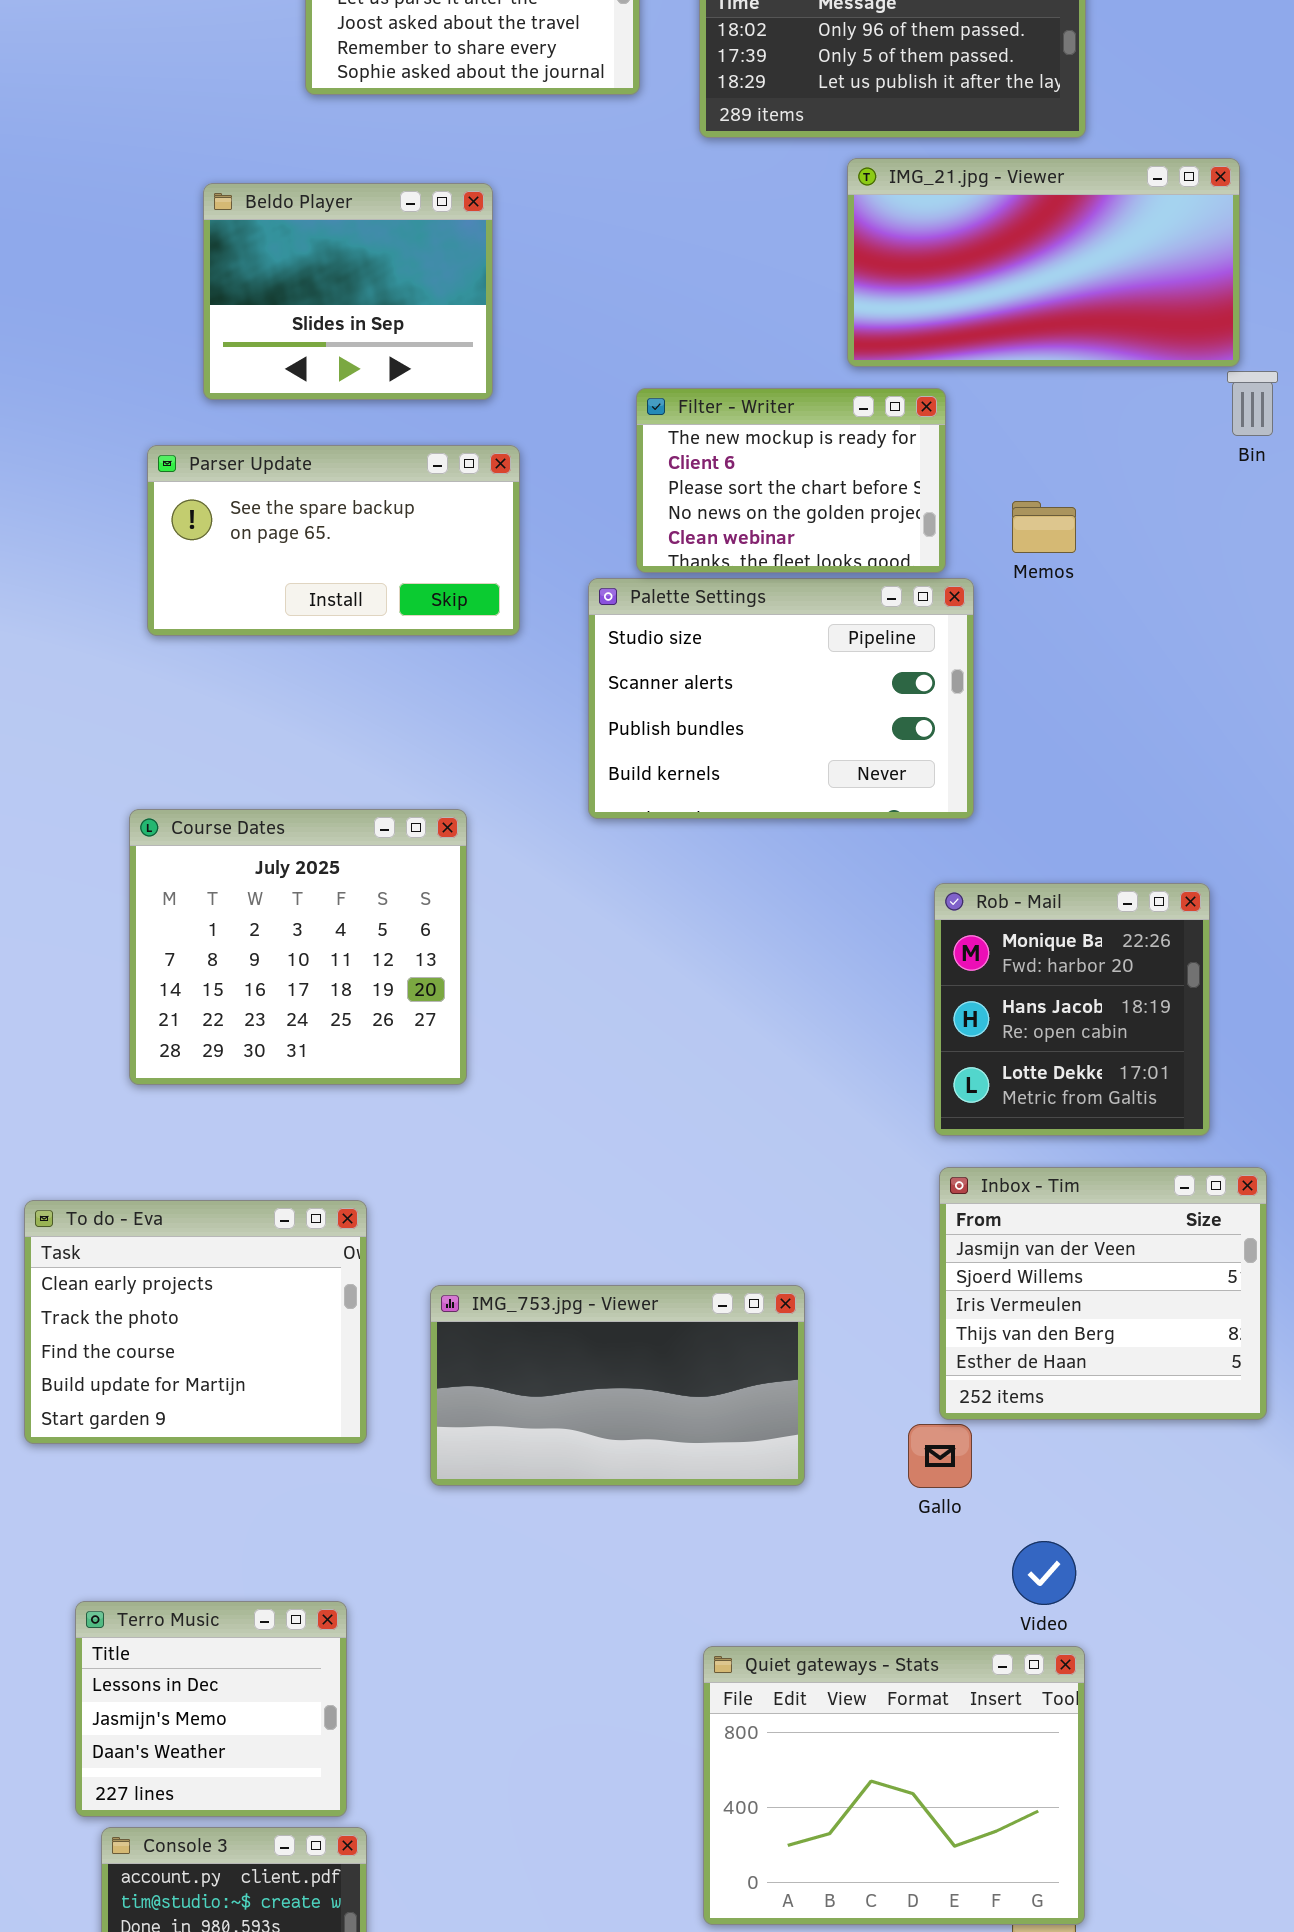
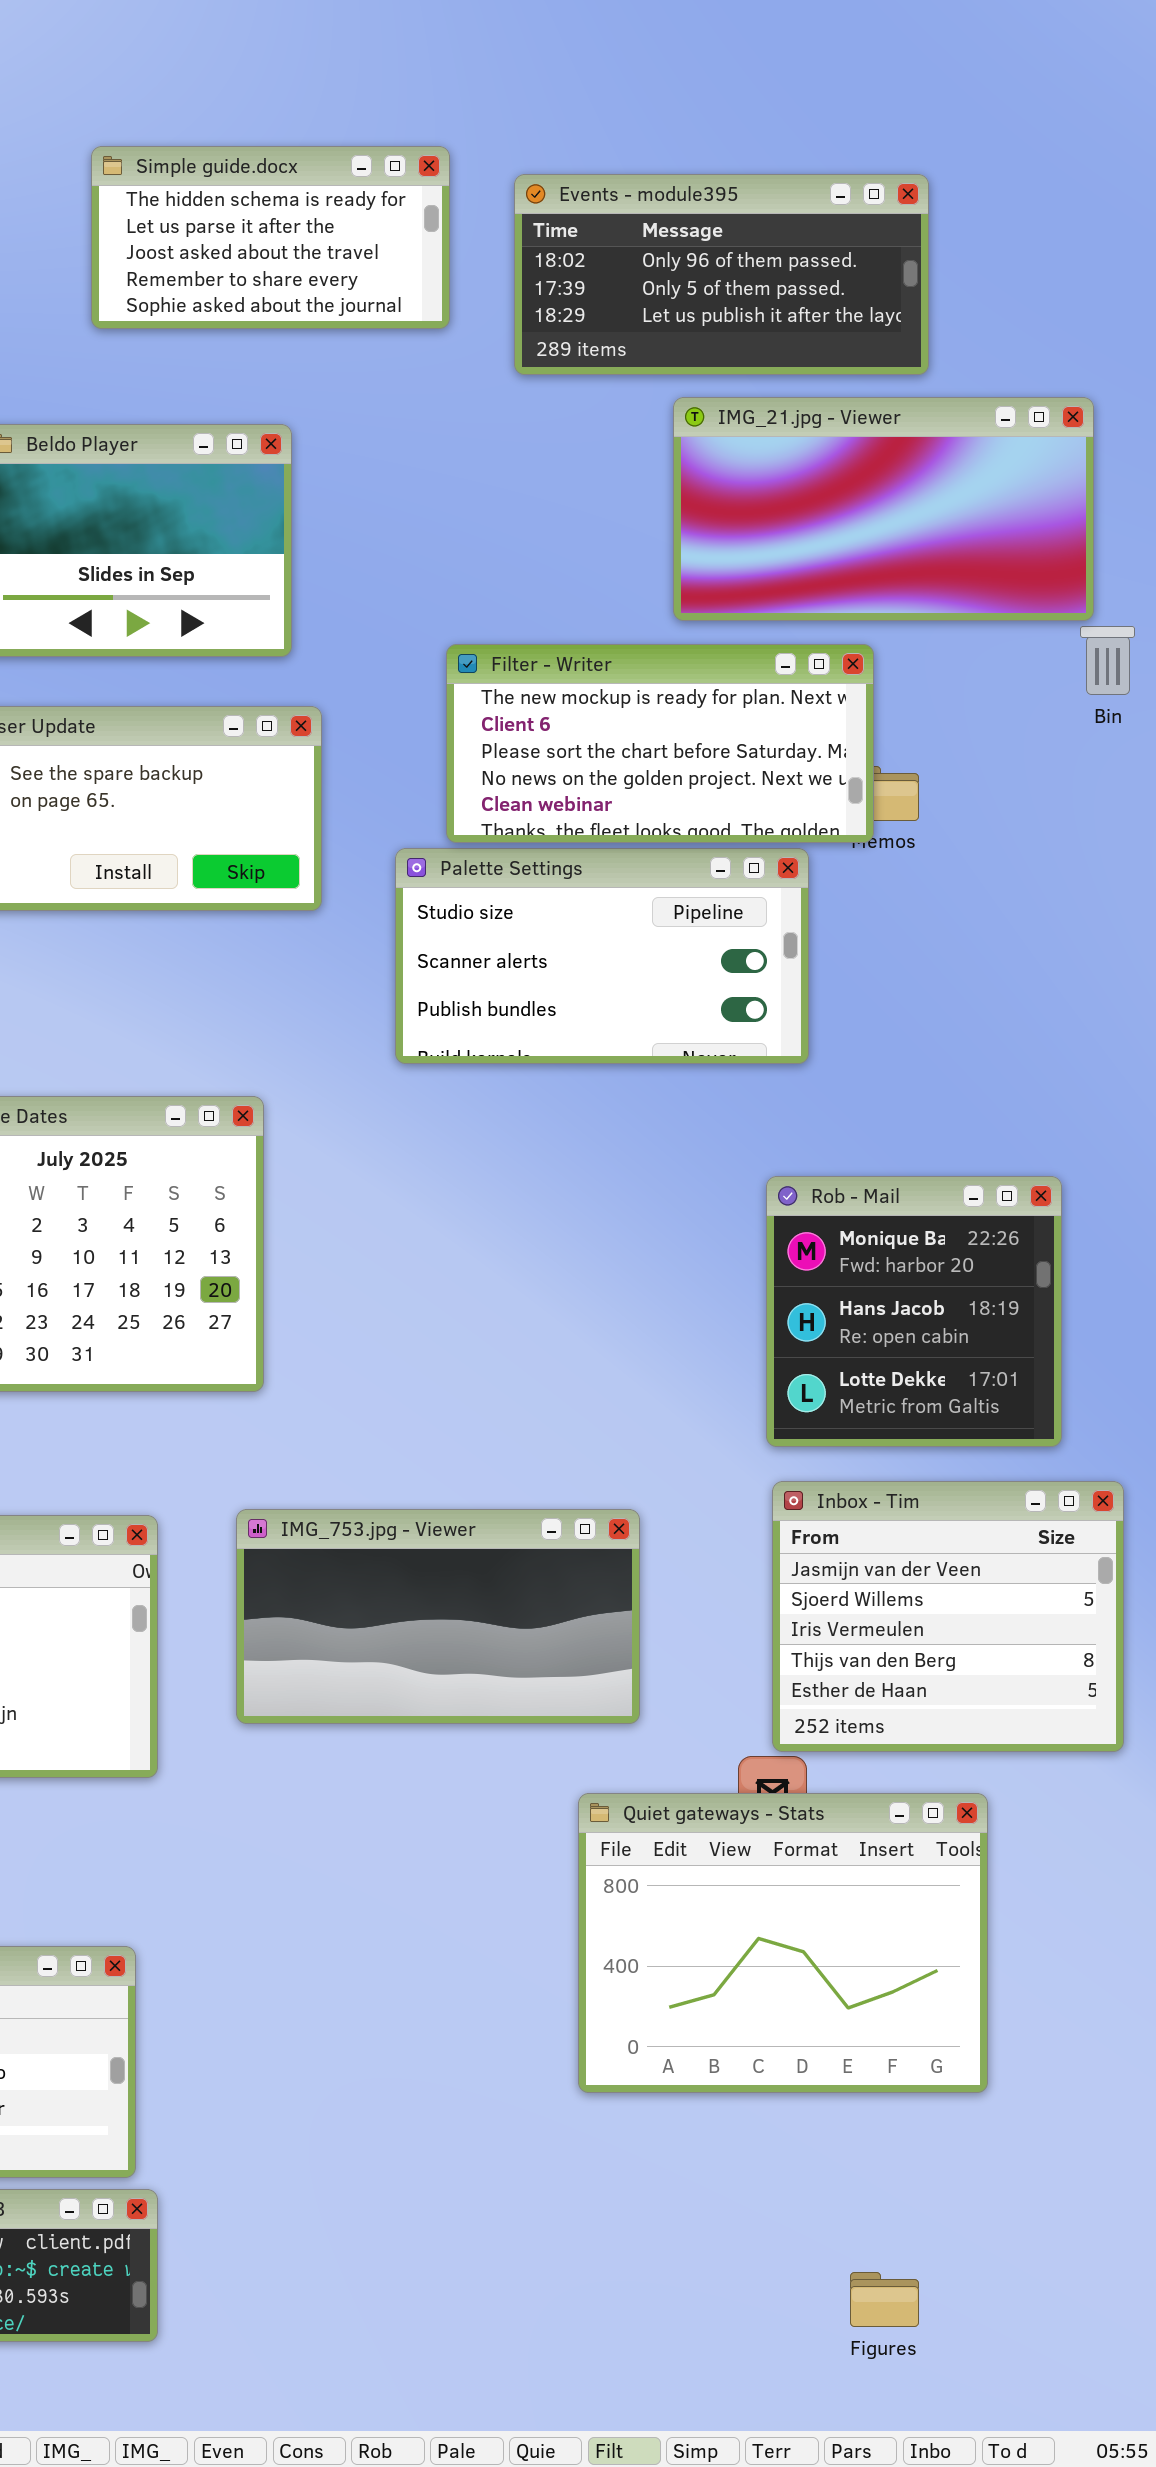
Filter - Writer: [636,388,946,573] -> [446,644,874,843], resized
Palette Settings: [588,578,974,819] -> [395,848,809,1064], resized
IMG_753.jpg - Viewer: [430,1285,805,1486] -> [236,1509,640,1724], moved
Quiet gateways - Stats: [703,1646,1085,1925] -> [578,1793,988,2093], moved

